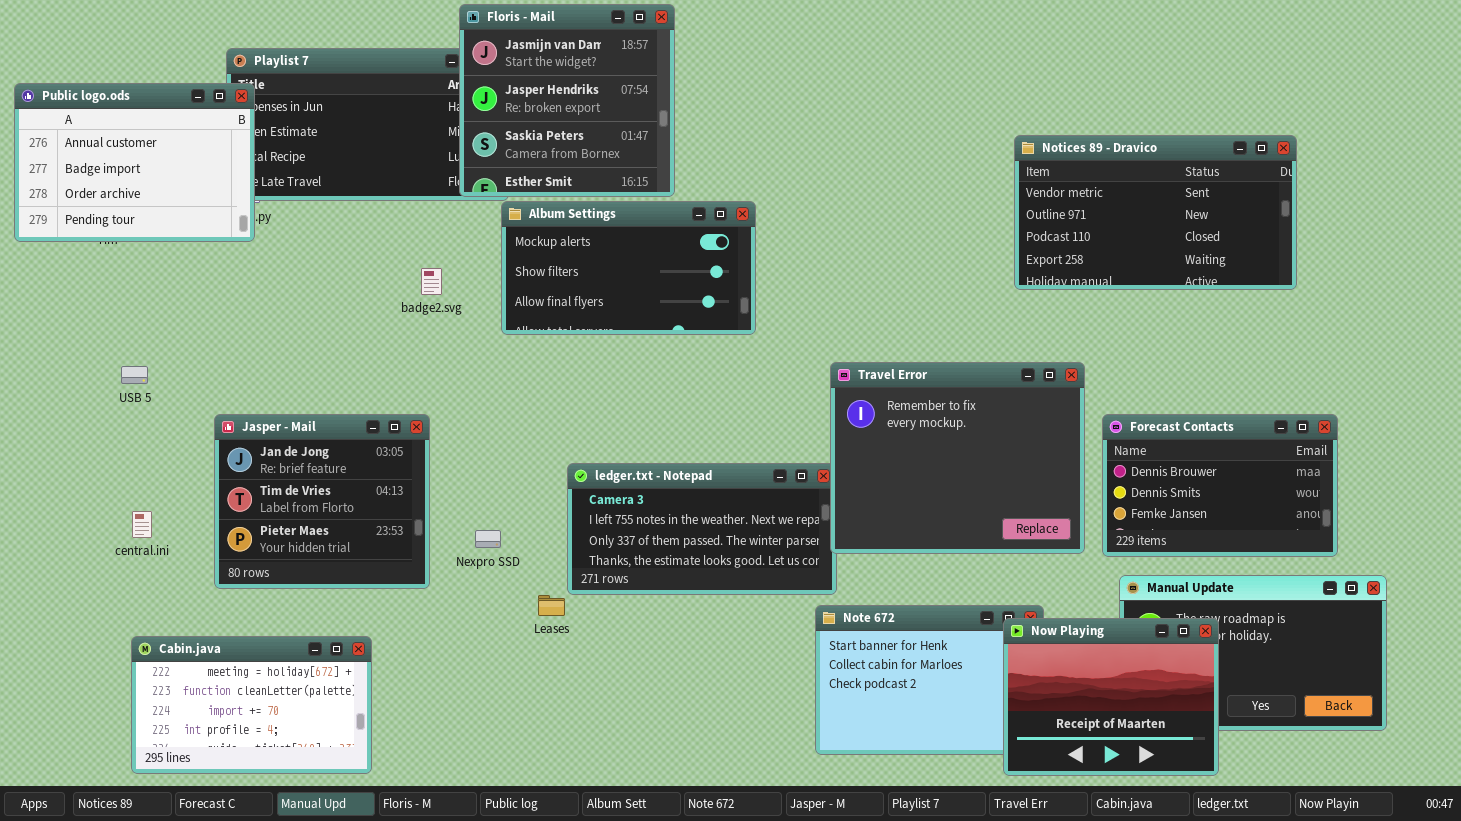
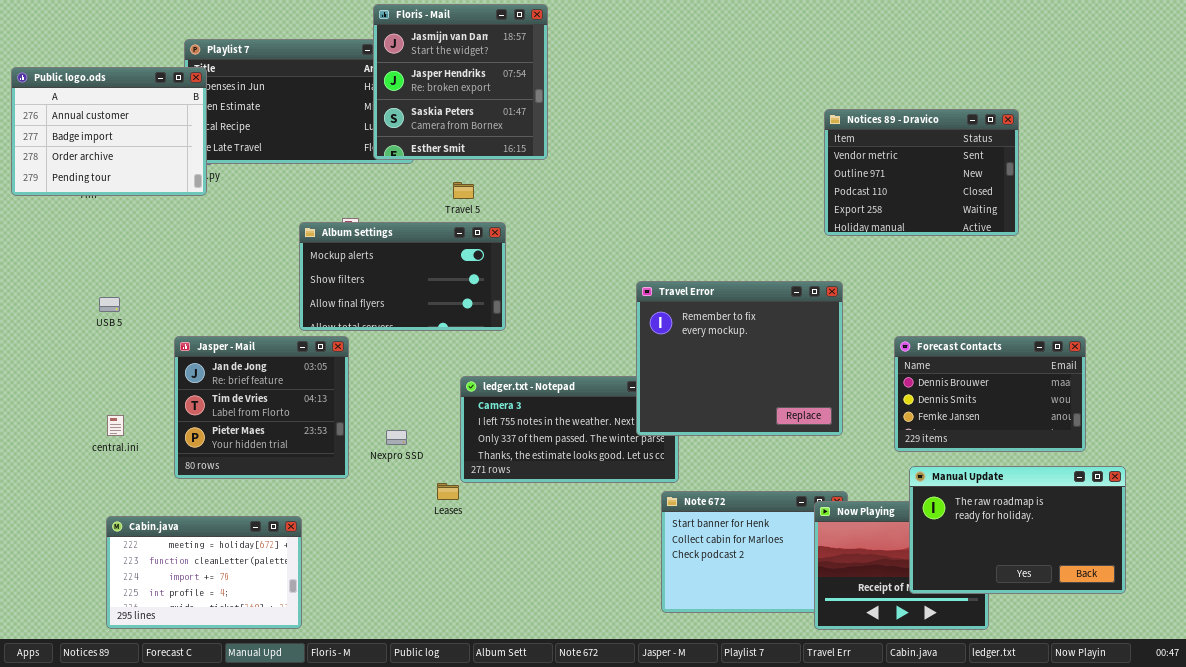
Notices 89 - Dravico: [1014,135,1297,290] -> [824,109,1019,236], resized
Album Settings: [501,201,756,335] -> [299,222,506,331], moved
Travel Error: [830,362,1085,554] -> [636,281,843,436], moved
Manual Update: [1119,575,1387,731] -> [909,466,1126,594], raised

